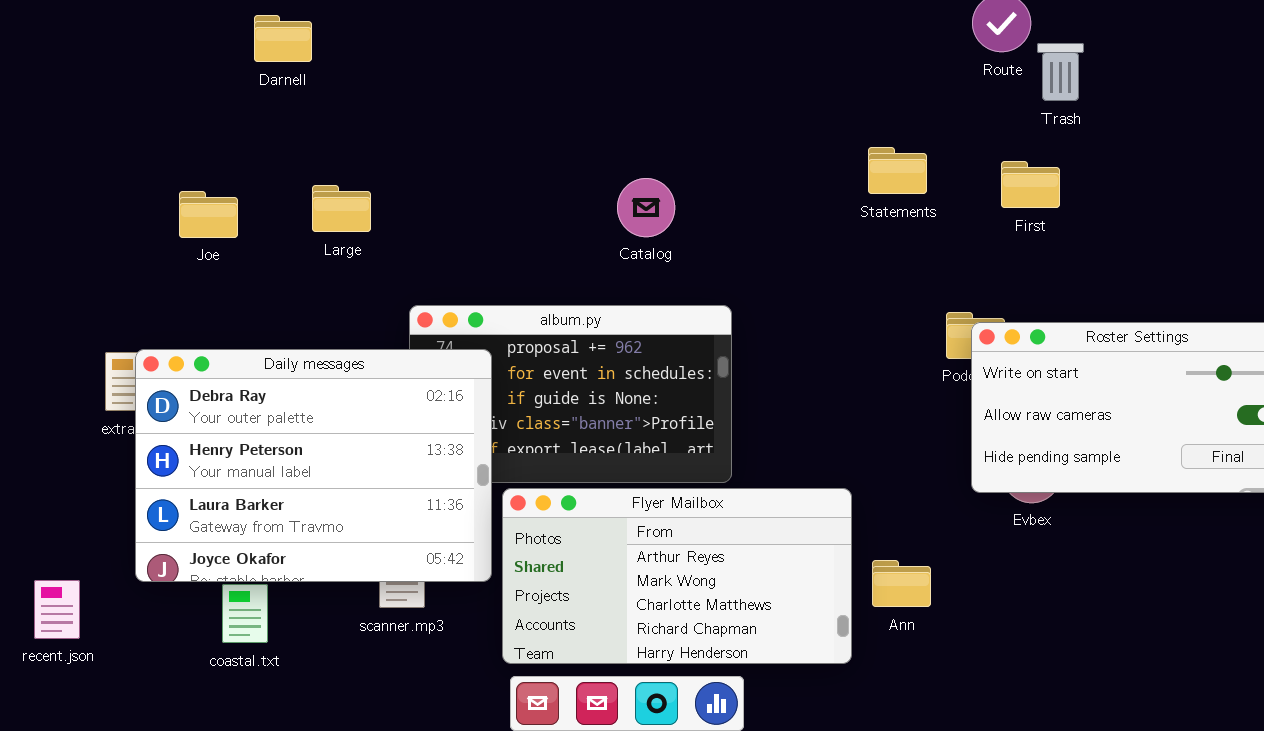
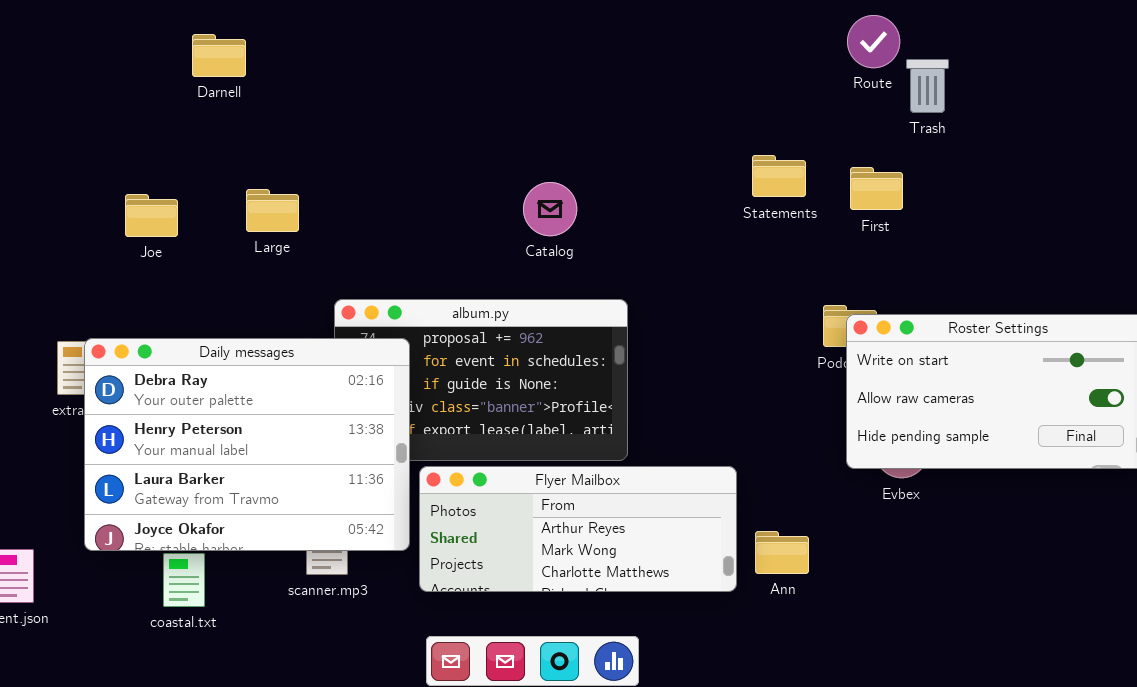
First: [1001,161,1060,208] -> [850,167,903,210], moved
Flyer Mailbox: [502,488,852,664] -> [419,466,737,592], resized

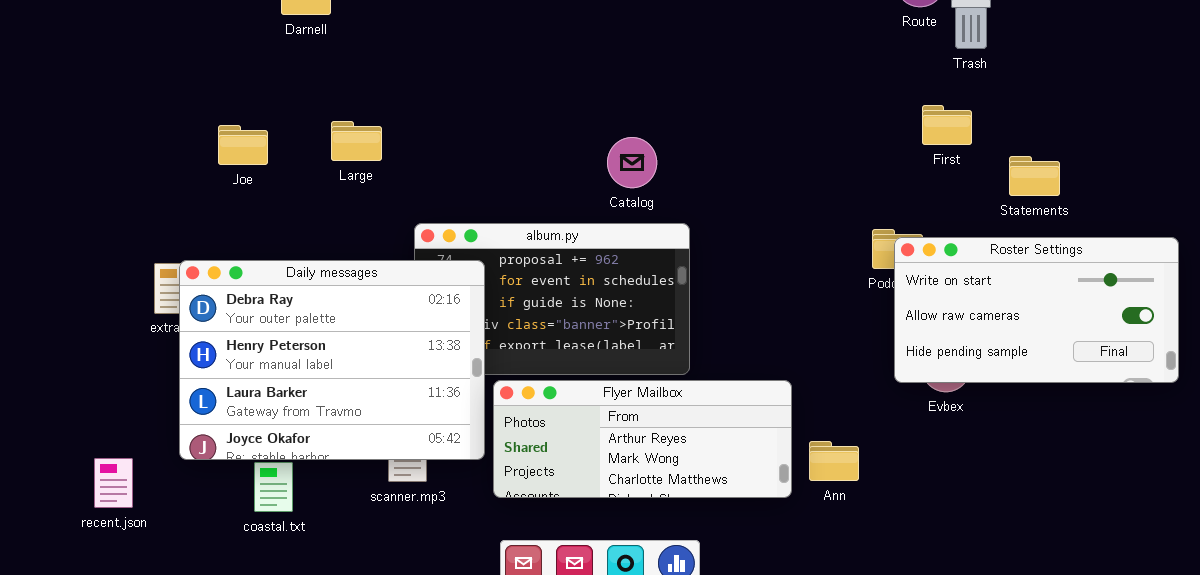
Statements: [752,155,806,197] -> [1009,156,1060,196], moved
First: [850,167,903,210] -> [922,105,972,145], moved
Catalog: [523,182,577,236] -> [607,137,657,188], moved

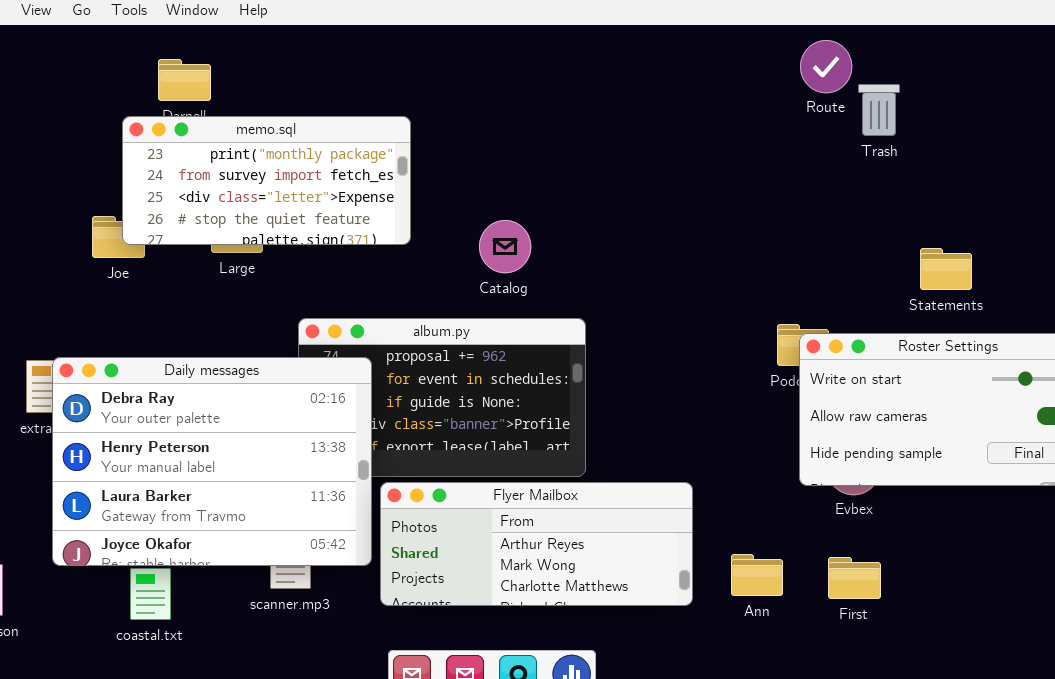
memo.sql: none -> [122,116,411,245], opened
First: [922,105,972,145] -> [828,557,881,599], moved
Catalog: [607,137,657,188] -> [479,220,531,273], moved
Ann: [809,441,859,481] -> [731,554,783,596], moved

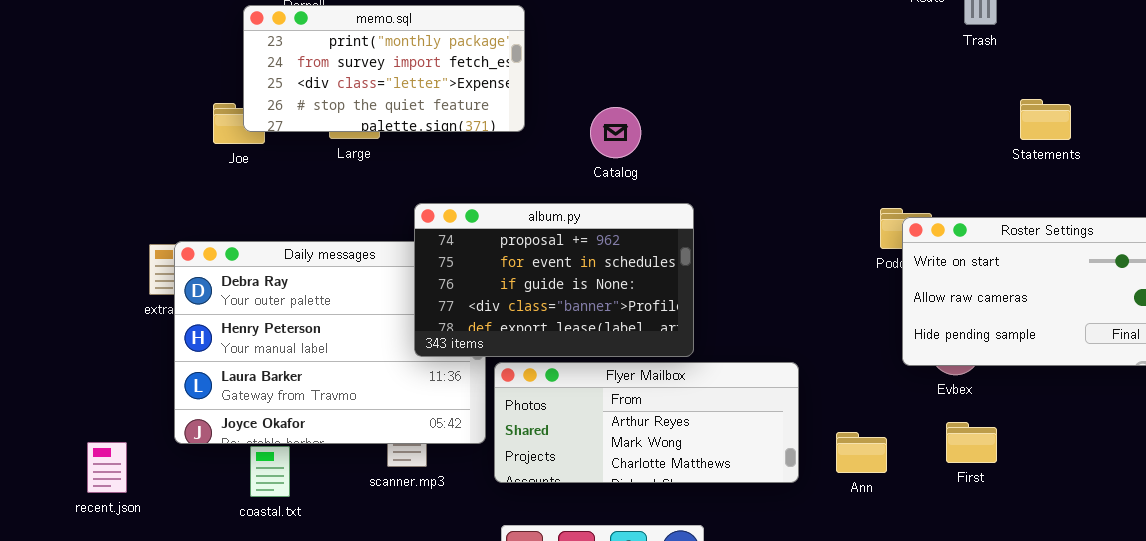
Statements: [920,248,972,290] -> [1020,99,1071,140], moved
album.py: [298,318,586,477] -> [414,203,694,357], raised
First: [828,557,881,599] -> [946,422,997,463], moved

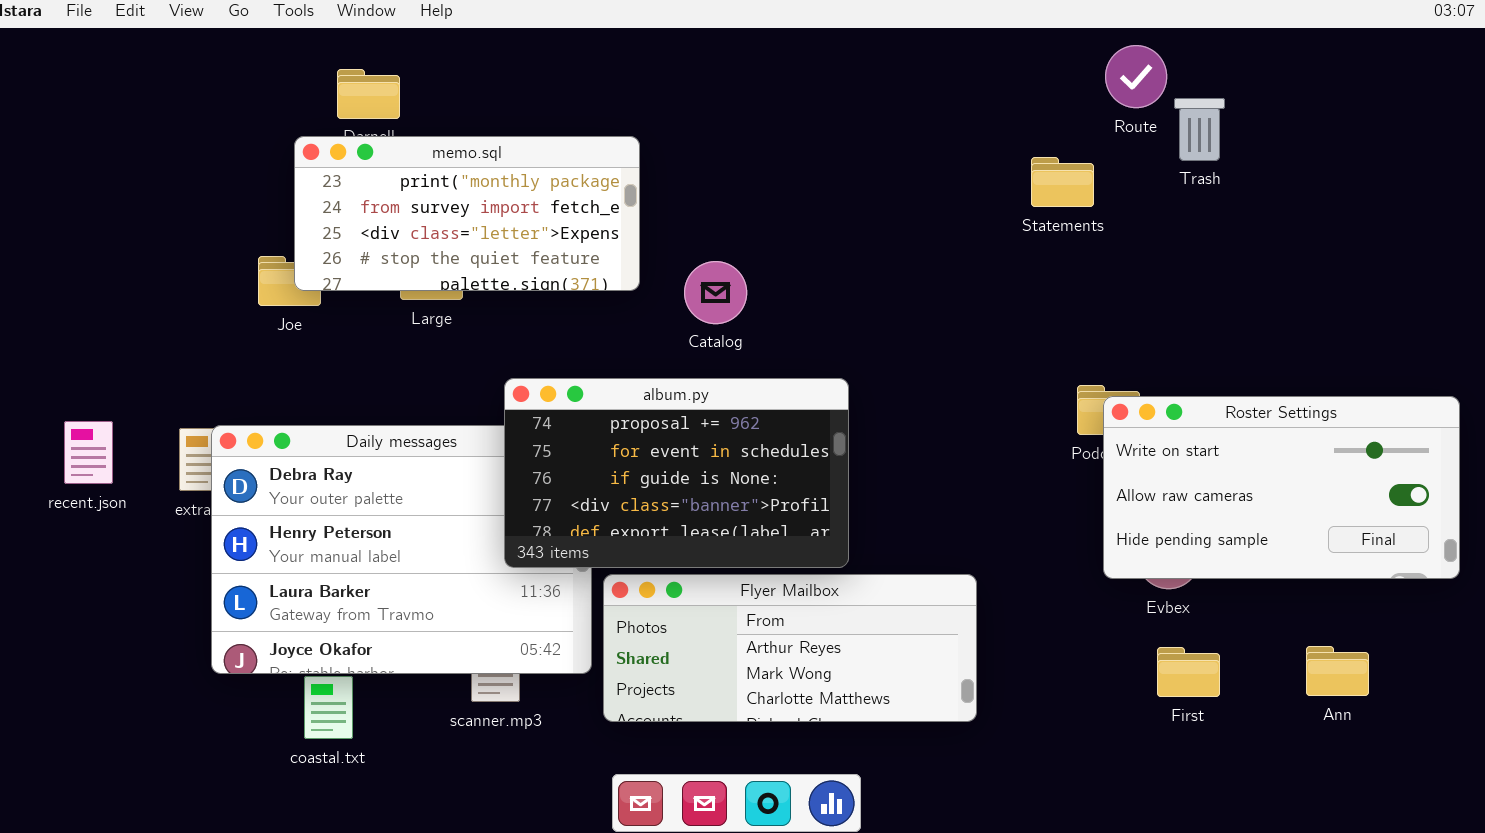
Statements: [1020,99,1071,140] -> [1031,157,1094,207], moved
Catalog: [590,107,641,158] -> [684,261,747,324], moved
Ann: [836,432,887,473] -> [1306,646,1369,696], moved
recent.json: [87,442,127,493] -> [64,421,113,484], moved

